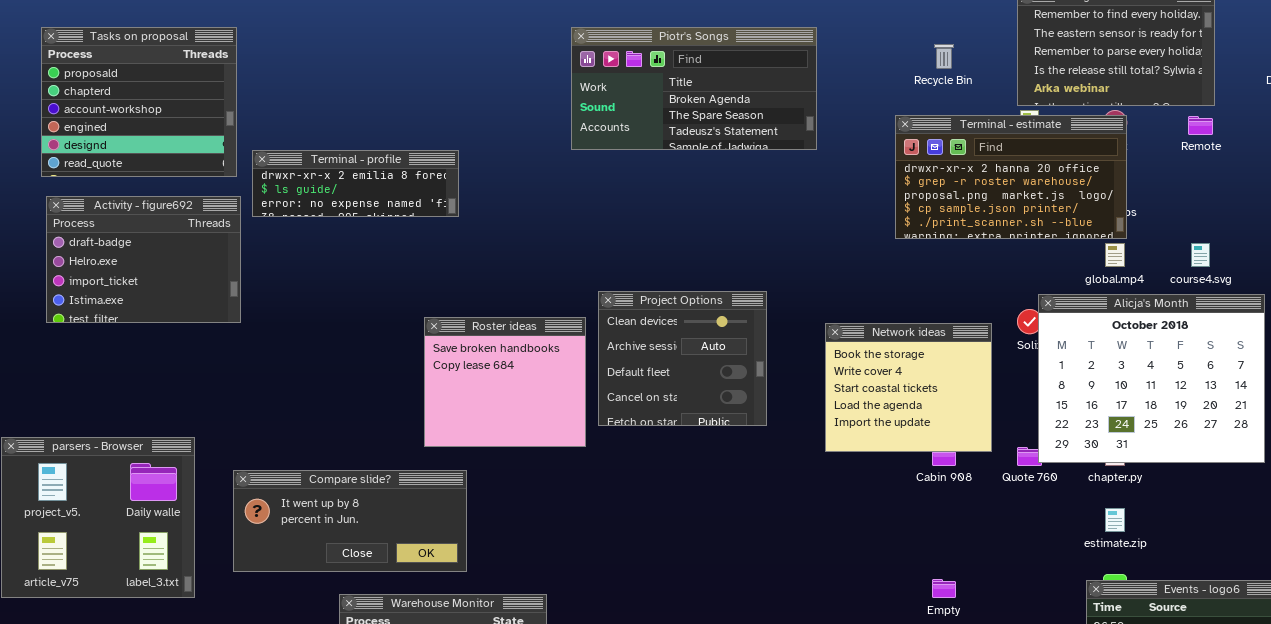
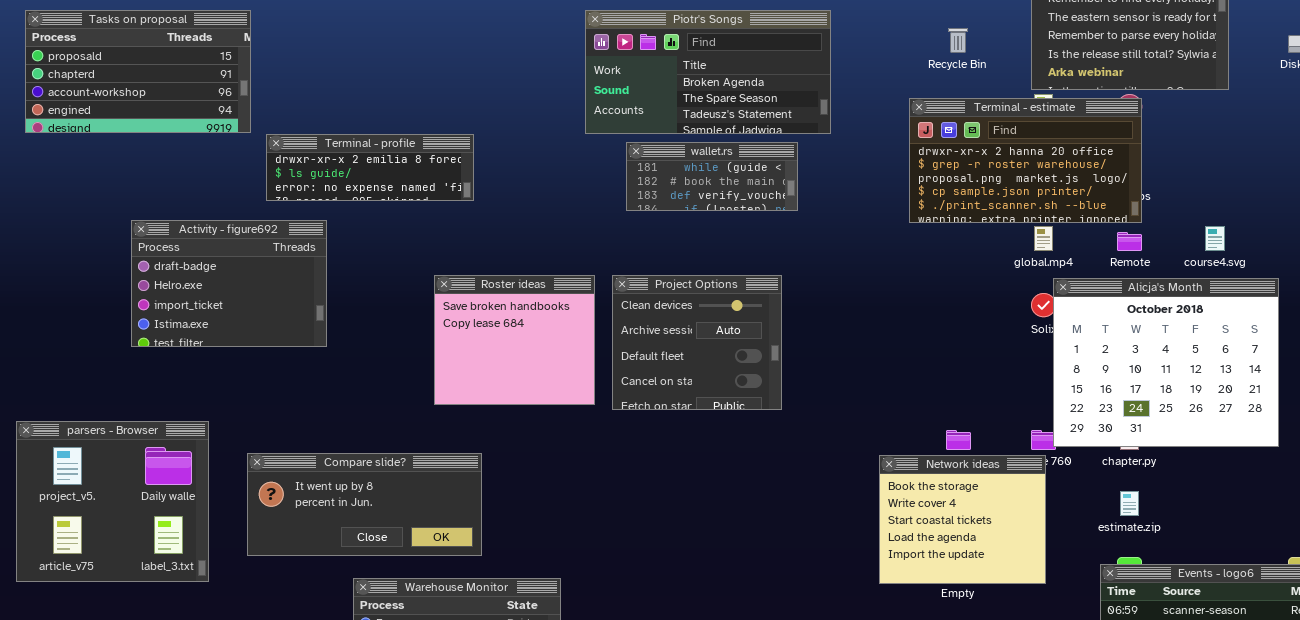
Tasks on proposal: [41,27,237,177] -> [25,10,251,133], resized
Remote: [1188,116,1213,135] -> [1117,232,1142,251], moved
wallet.rs: none -> [626,142,798,211], opened
Activity - figure692: [46,196,241,323] -> [131,220,327,347], moved
global.mp4: [1105,243,1125,267] -> [1034,226,1053,251], moved
Roster ideas: [424,317,586,447] -> [434,275,595,405], moved
Network ideas: [825,323,992,452] -> [879,455,1046,584], moved

